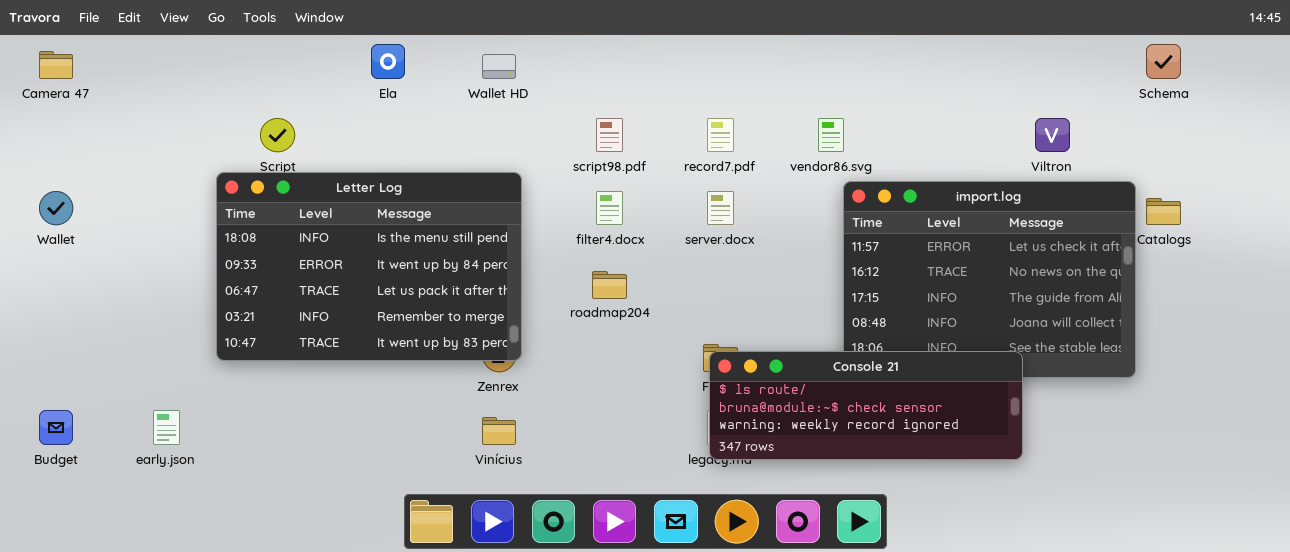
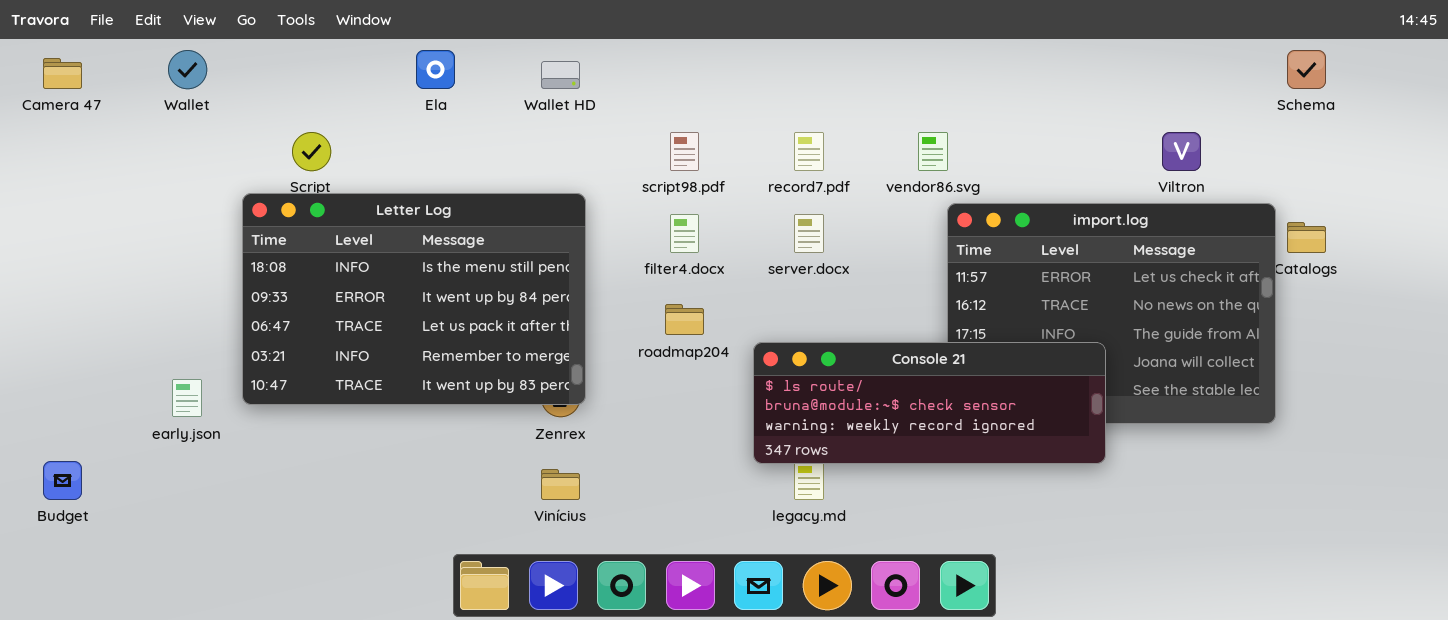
Wallet: [39,191,73,225] -> [168,50,207,89], moved
Console 21: [709,351,1023,460] -> [753,342,1106,464], moved
early.json: [153,410,180,445] -> [172,379,202,417], moved

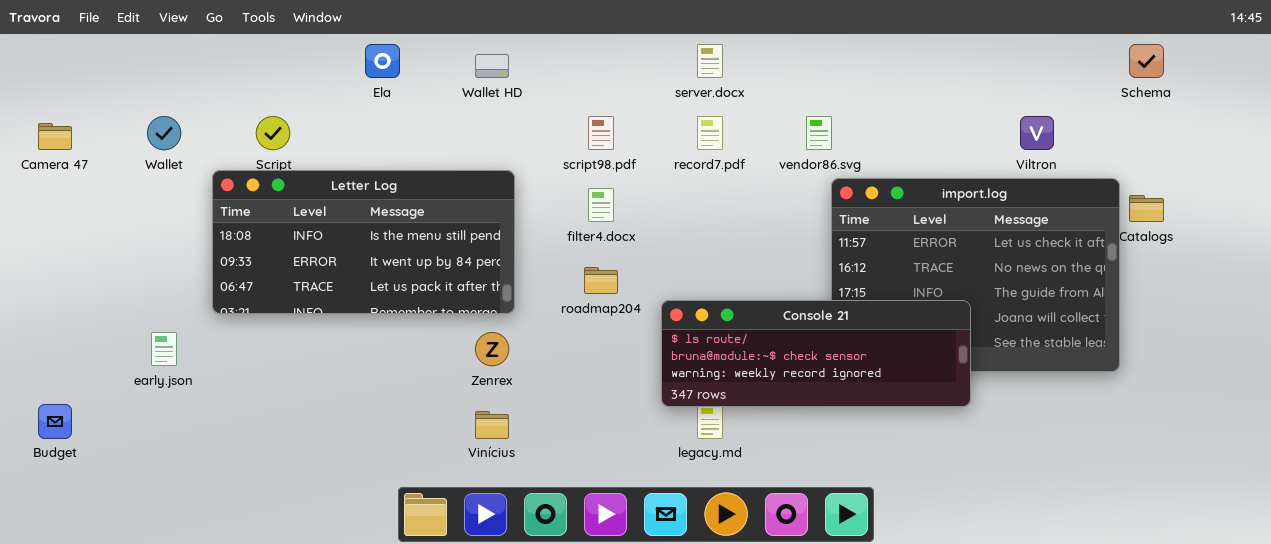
Wallet: [168,50,207,89] -> [147,116,181,150], moved
Camera 47: [43,58,82,89] -> [38,123,72,150], moved
Letter Log: [242,193,586,405] -> [212,170,515,314], resized
server.docx: [794,214,824,253] -> [697,44,723,78], moved

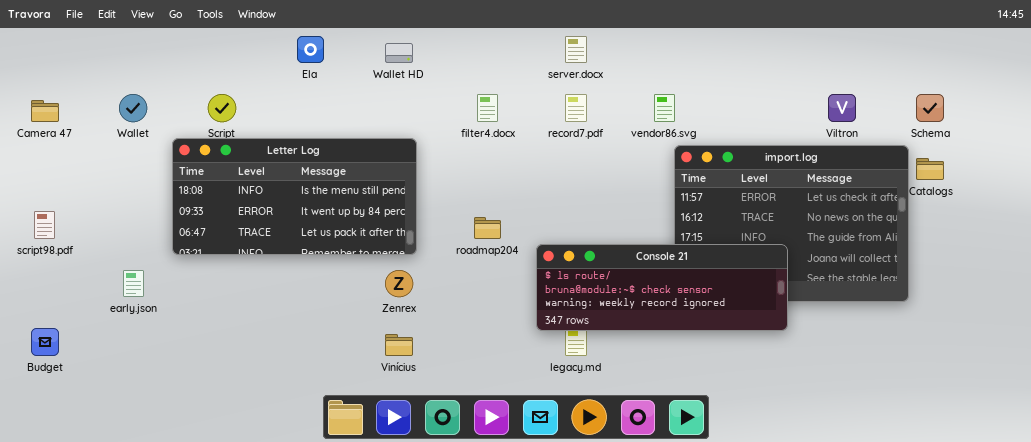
Schema: [1129,44,1164,78] -> [916,94,944,122], moved
script98.pdf: [588,116,614,150] -> [34,211,55,239], moved
filter4.docx: [588,188,614,222] -> [477,94,498,122], moved

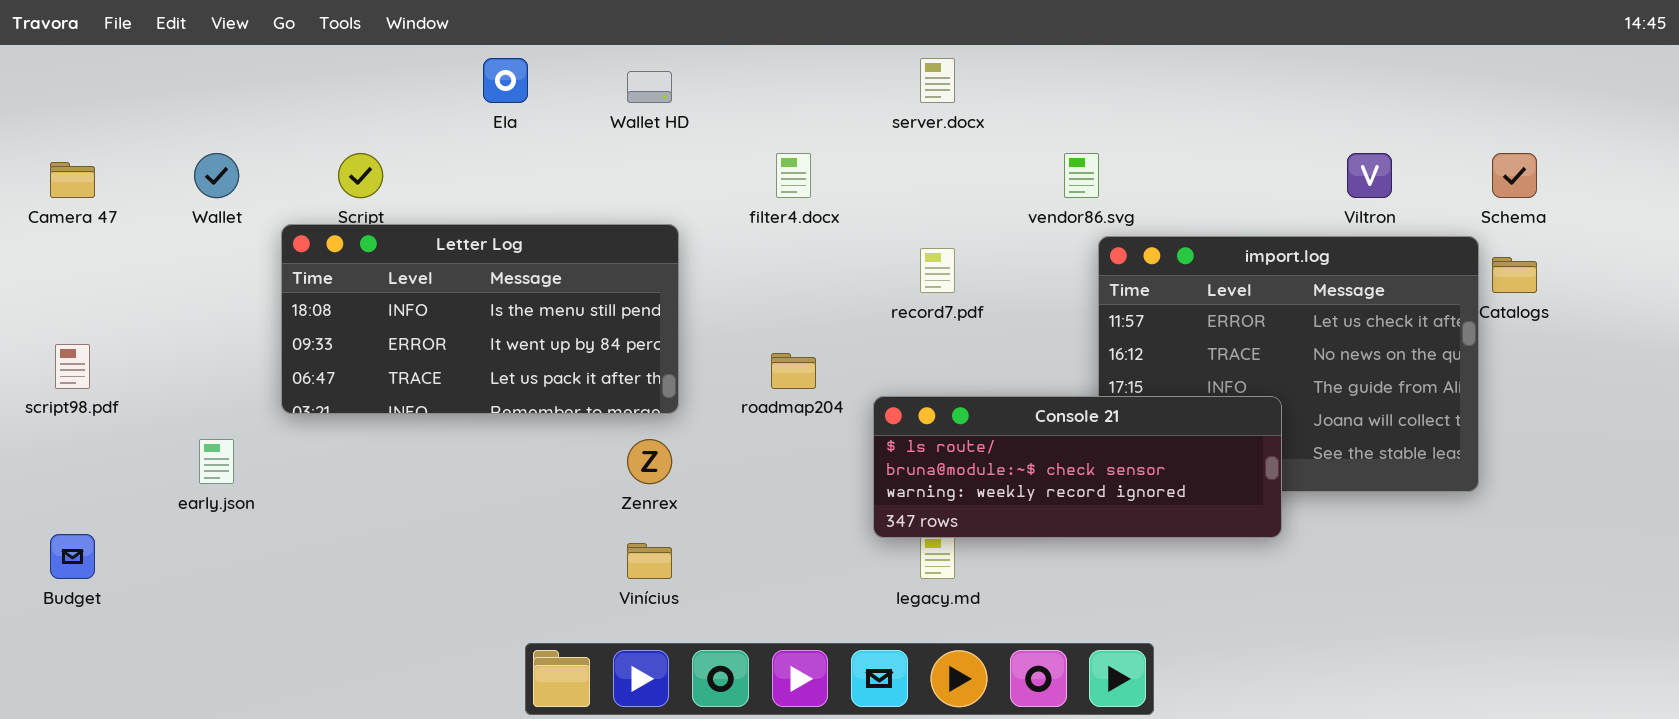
record7.pdf: [565,94,587,122] -> [920,248,955,293], moved

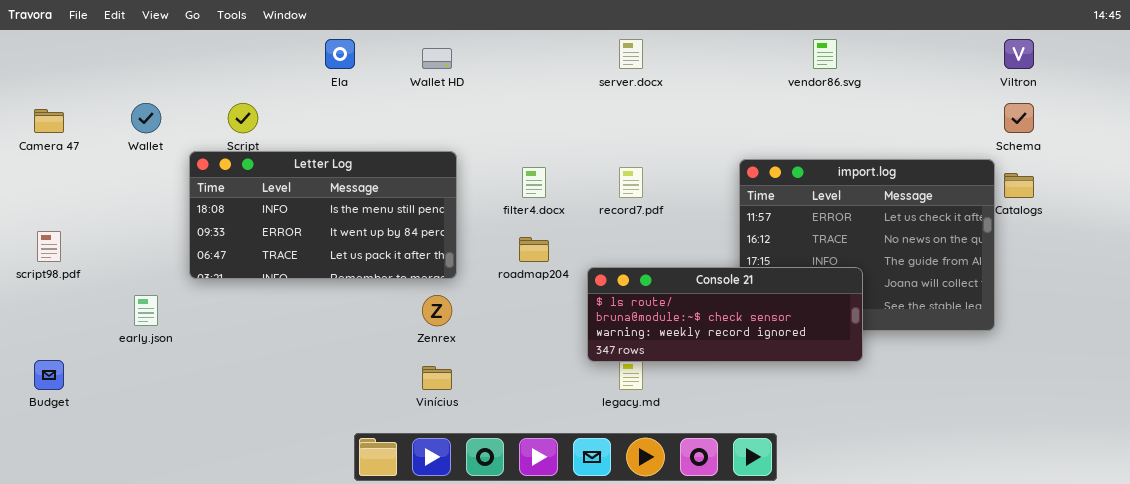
filter4.docx: [776,153,811,198] -> [522,167,546,198], moved
vendor86.svg: [1064,153,1099,198] -> [813,39,837,69], moved
Viltron: [1347,153,1392,198] -> [1004,39,1034,69], moved

